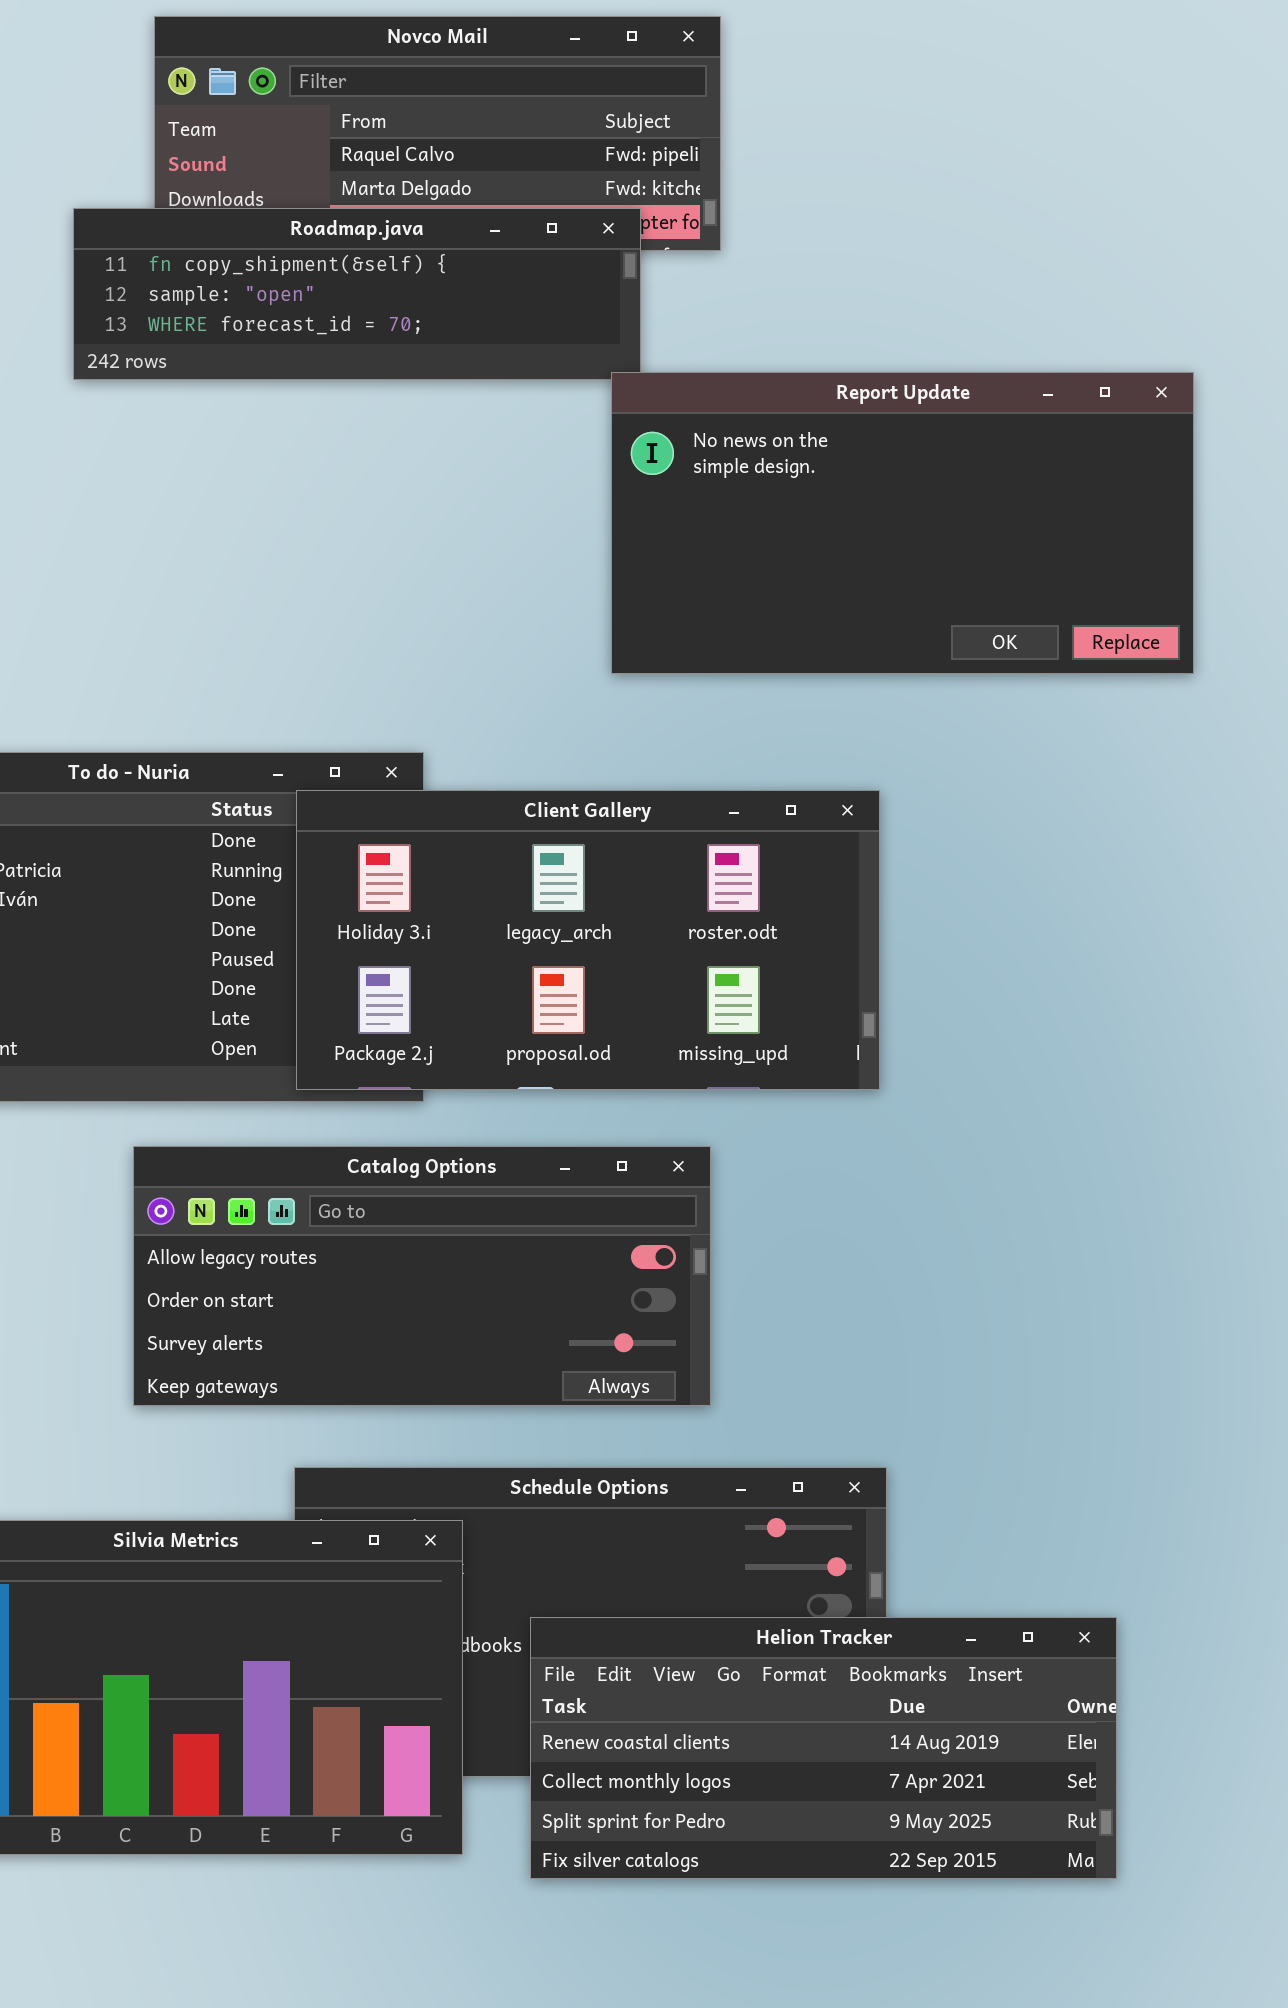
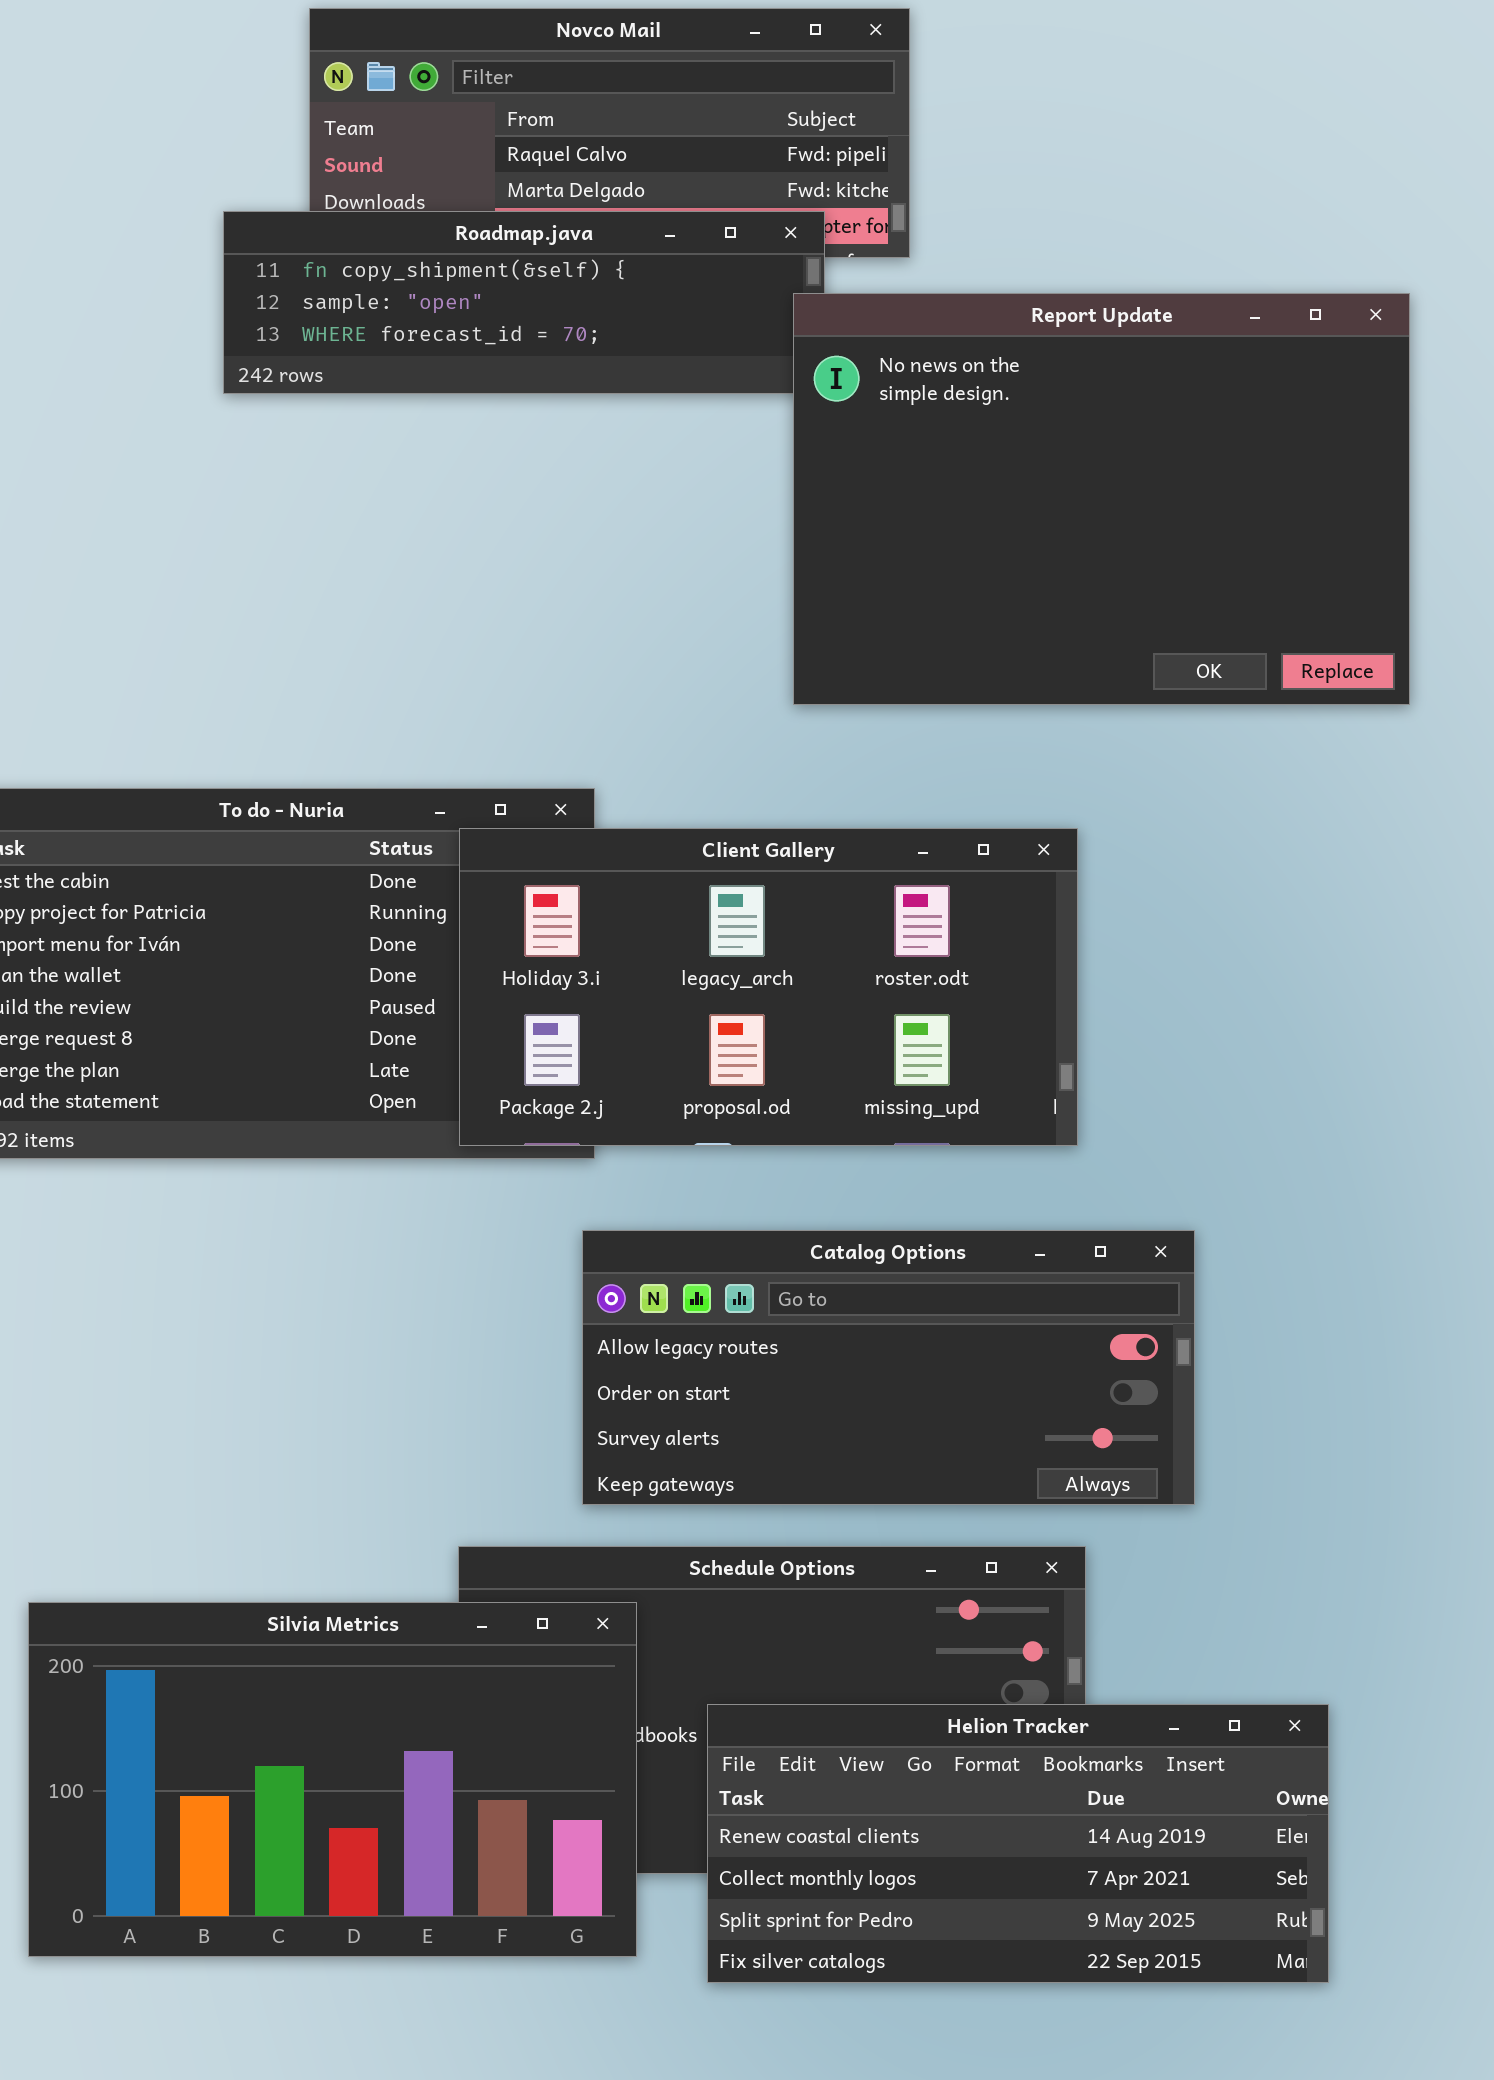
Report Update: [611,372,1194,674] -> [793,293,1410,705], resized
Catalog Options: [133,1146,711,1406] -> [582,1230,1195,1505], moved

